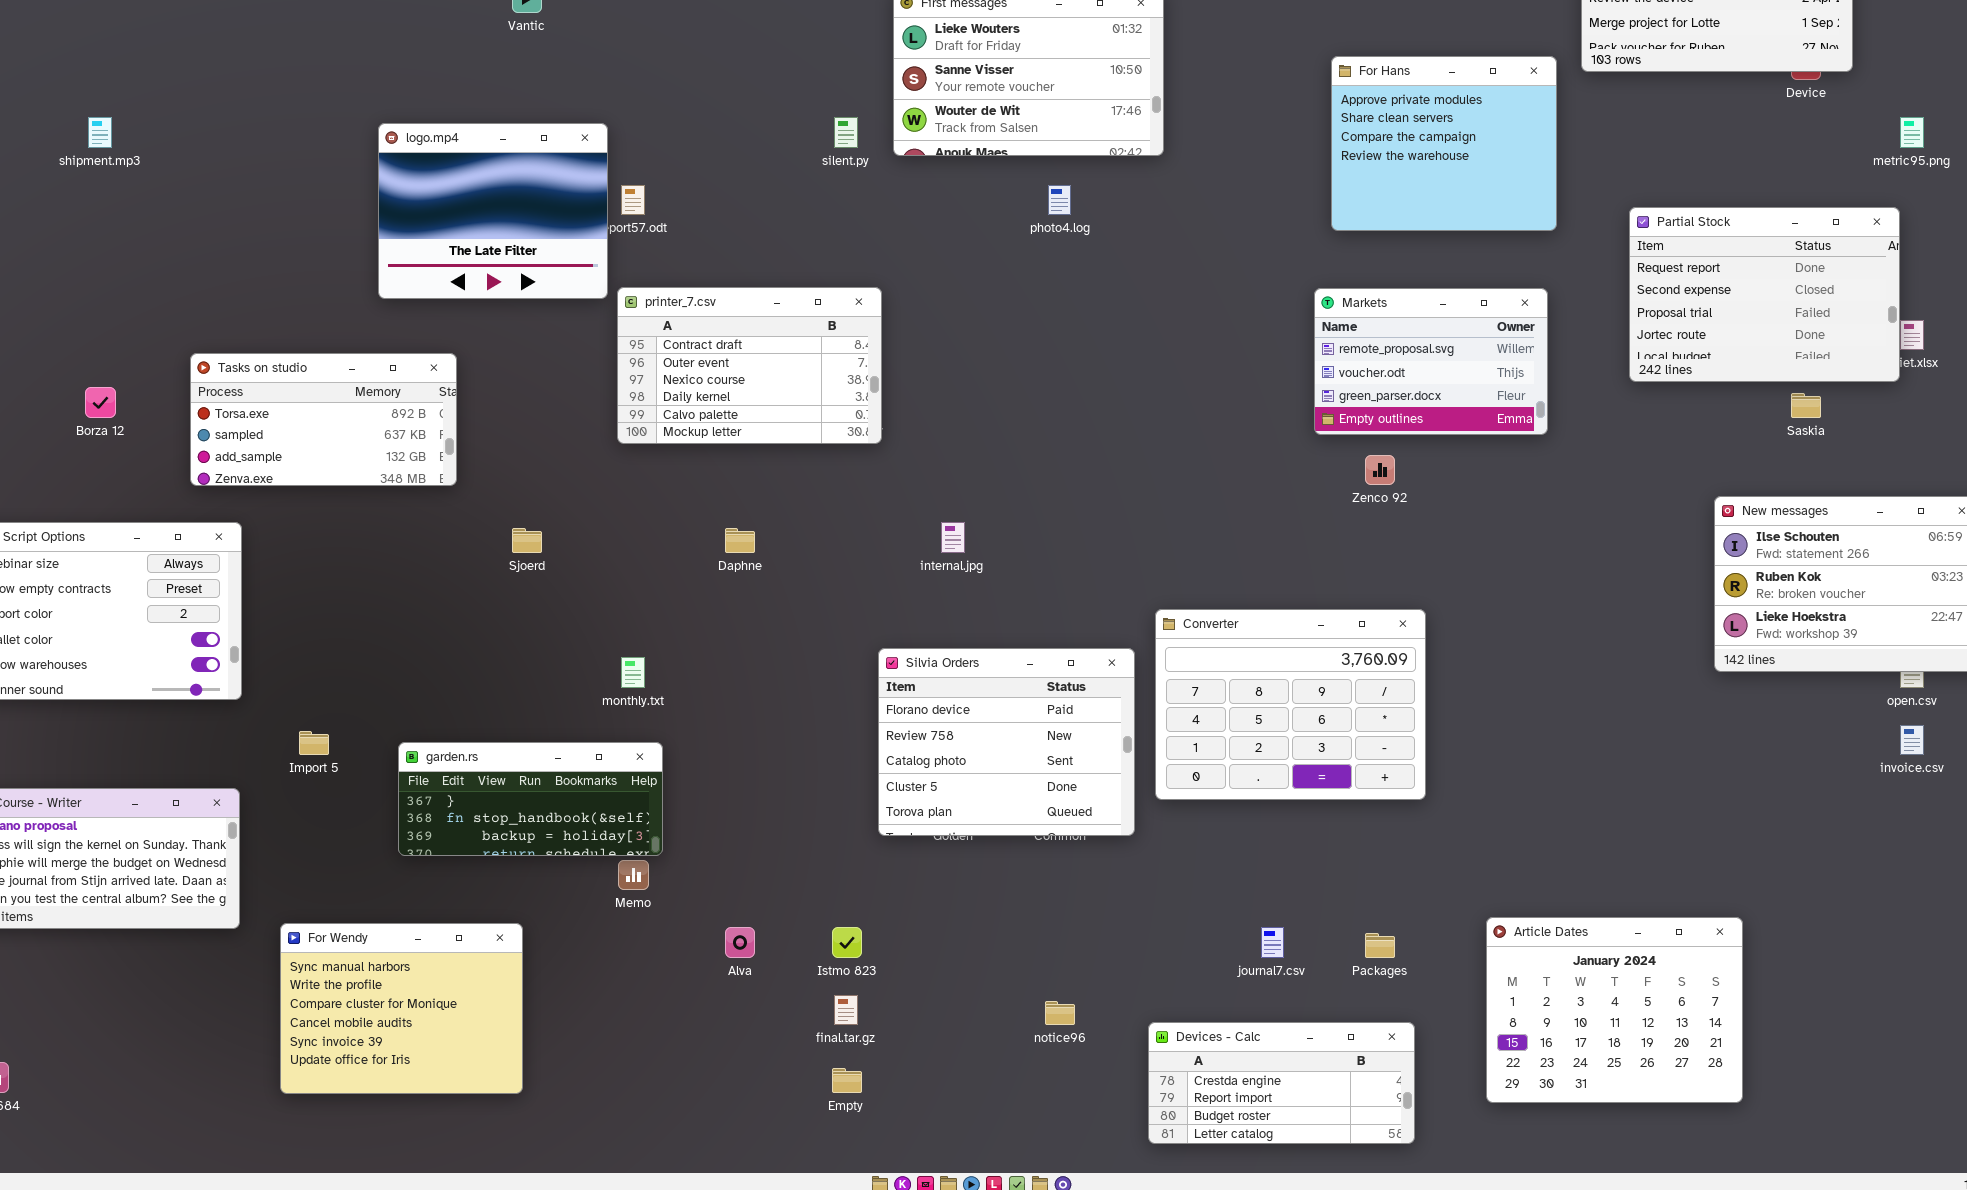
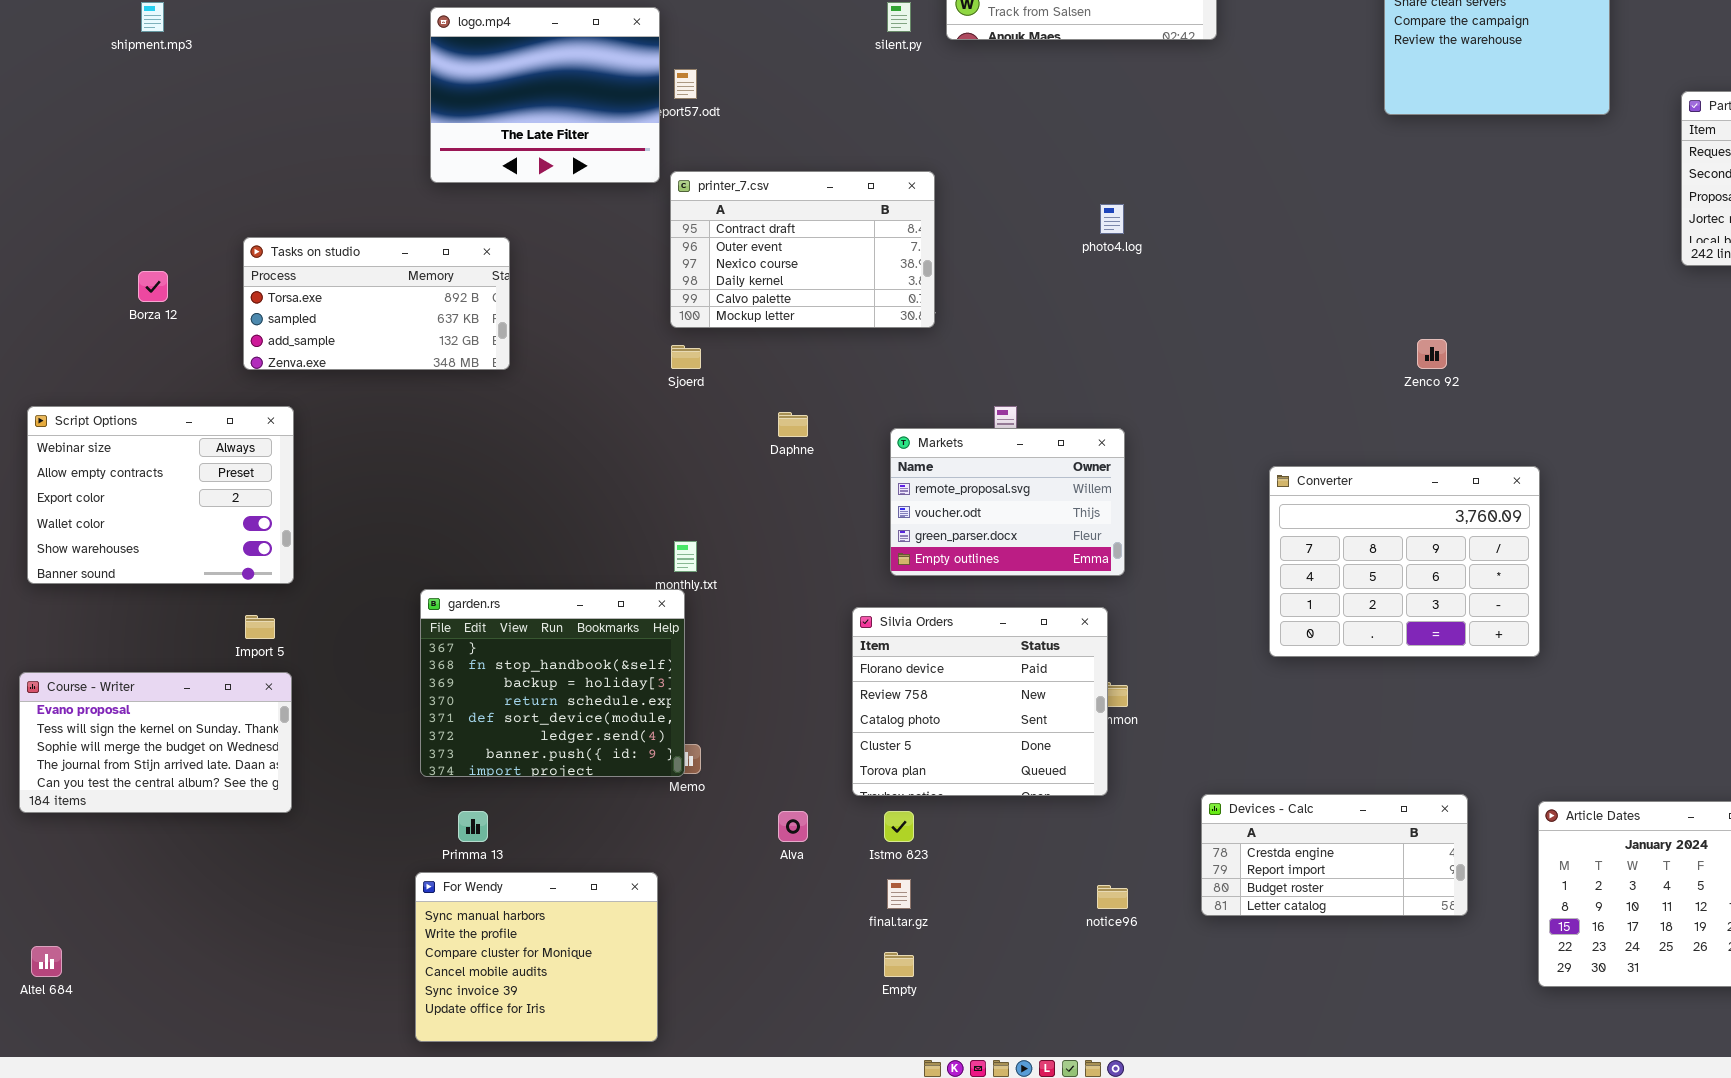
photo4.log: [1048,185,1071,215] -> [1100,204,1124,234], moved
Markets: [1314,288,1548,435] -> [890,428,1125,576], moved
Sjoerd: [512,528,542,553] -> [671,345,701,369], moved
Converter: [1155,609,1426,800] -> [1269,466,1540,657], moved
Silvia Orders: [878,648,1135,836] -> [852,607,1108,796], moved
Import 5: [299,731,329,755] -> [245,615,275,639], moved
garden.rs: [398,742,663,856] -> [420,589,685,777], moved, resized
For Wendy: [280,923,523,1094] -> [415,872,658,1042], moved
Devices - Calc: [1148,1022,1415,1144] -> [1201,794,1468,916], moved

